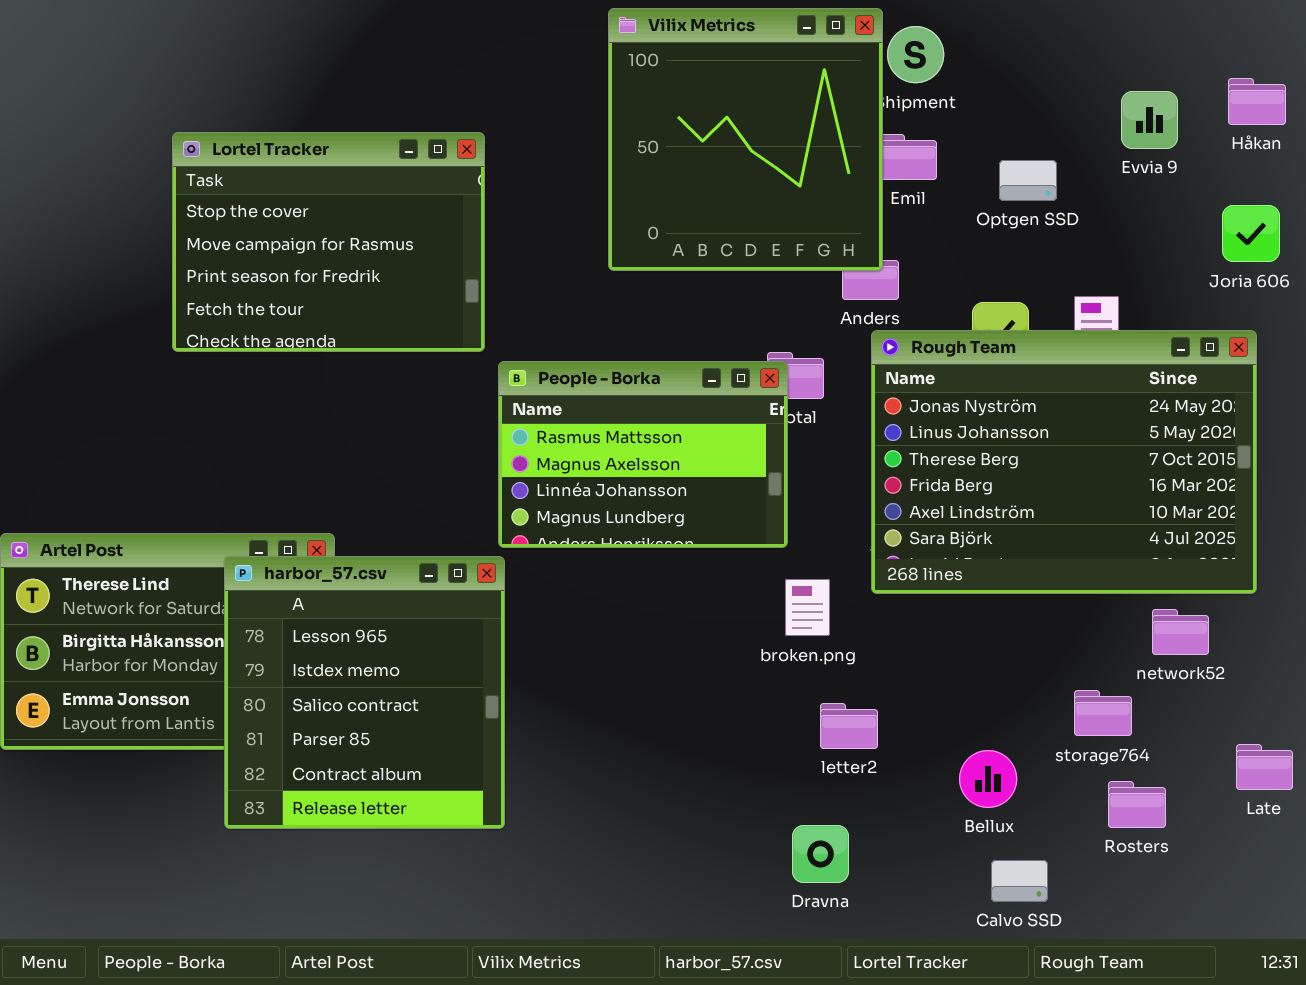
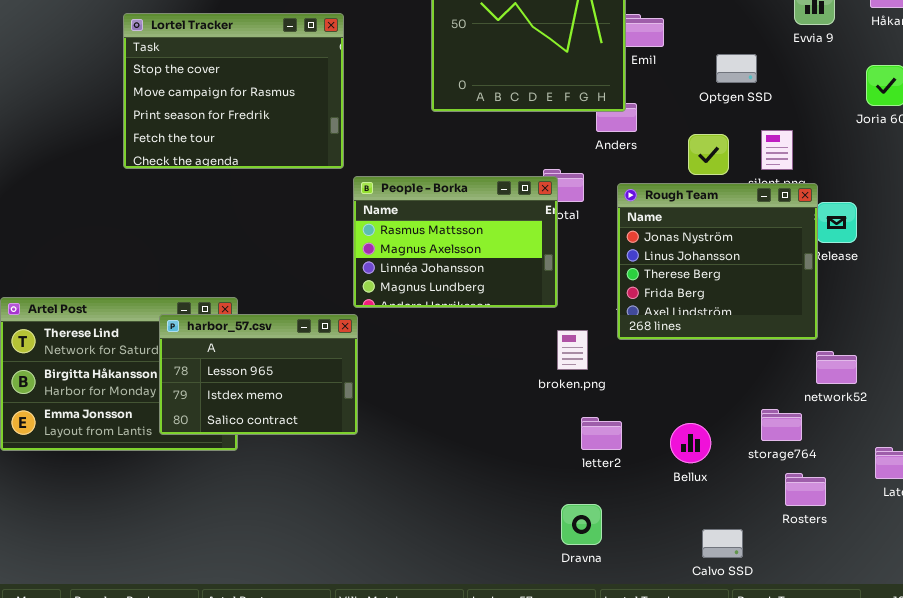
Optgen SSD: [999,160,1057,201] -> [716,54,757,83], moved
Rough Team: [871,330,1257,594] -> [617,183,818,340], resized
harbor_57.csv: [224,556,505,829] -> [159,314,358,435], resized
Bellux: [959,750,1017,808] -> [670,423,711,463], moved

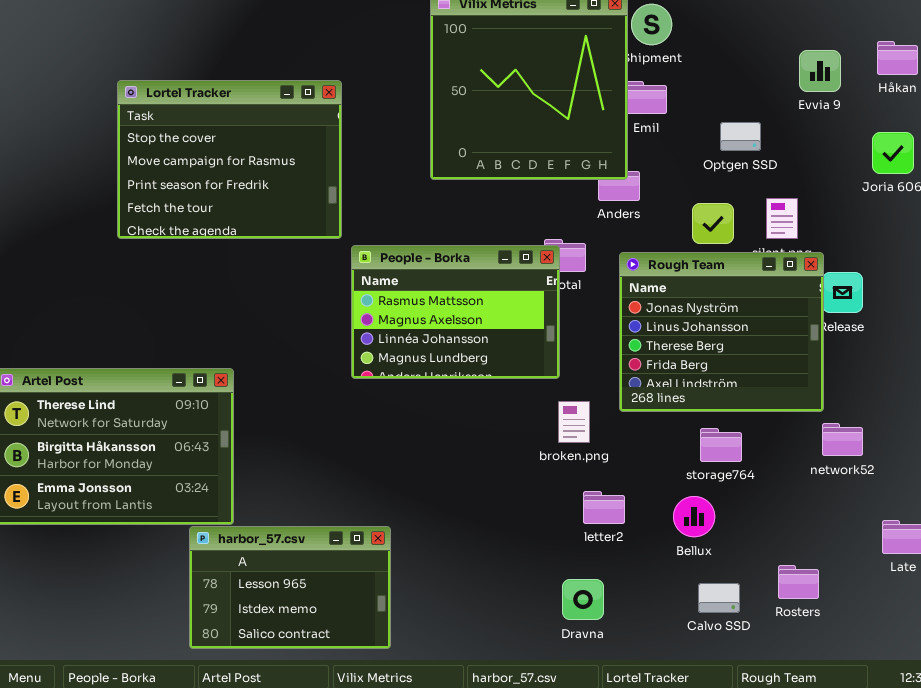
harbor_57.csv: [159,314,358,435] -> [189,526,391,649], moved
storage764: [761,409,802,441] -> [700,428,742,462], moved
Rosters: [785,473,826,506] -> [778,565,819,599], moved
Calvo SSD: [702,529,743,558] -> [698,583,740,613], moved

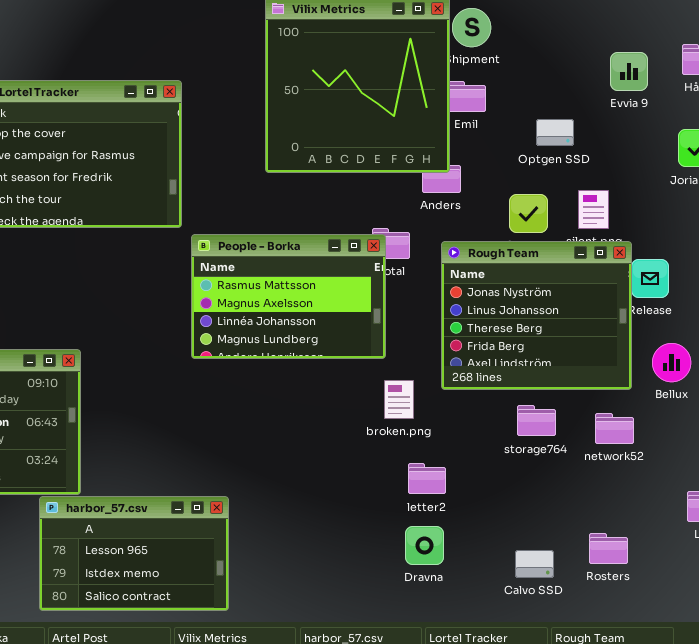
network52: [822,423,863,456] -> [595,413,634,444], moved
Bellux: [673,496,715,537] -> [652,343,691,382], moved
Dravna: [562,579,604,620] -> [405,526,444,565], moved

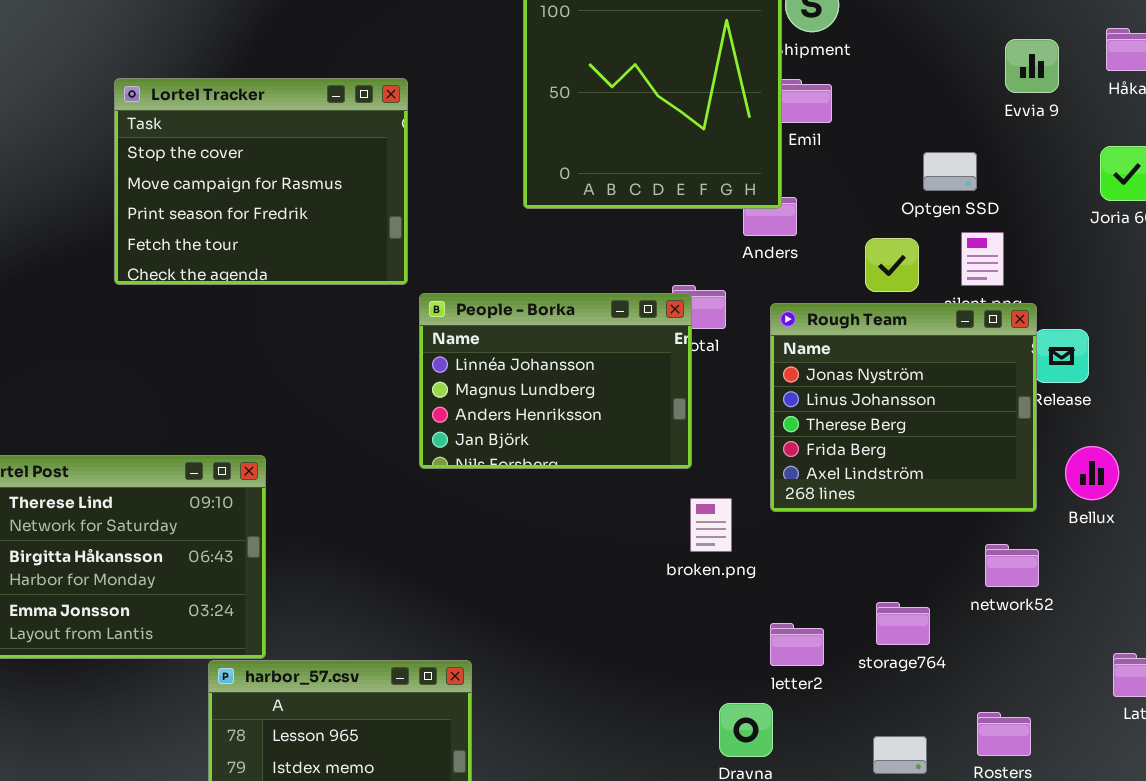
Optgen SSD: [536,119,574,146] -> [923,152,977,191], moved
People - Borka: [191,234,386,359] -> [419,293,692,469], scrolled down 2 rows
storage764: [517,405,556,436] -> [876,602,930,645], moved
letter2: [408,463,446,494] -> [770,623,824,666], moved

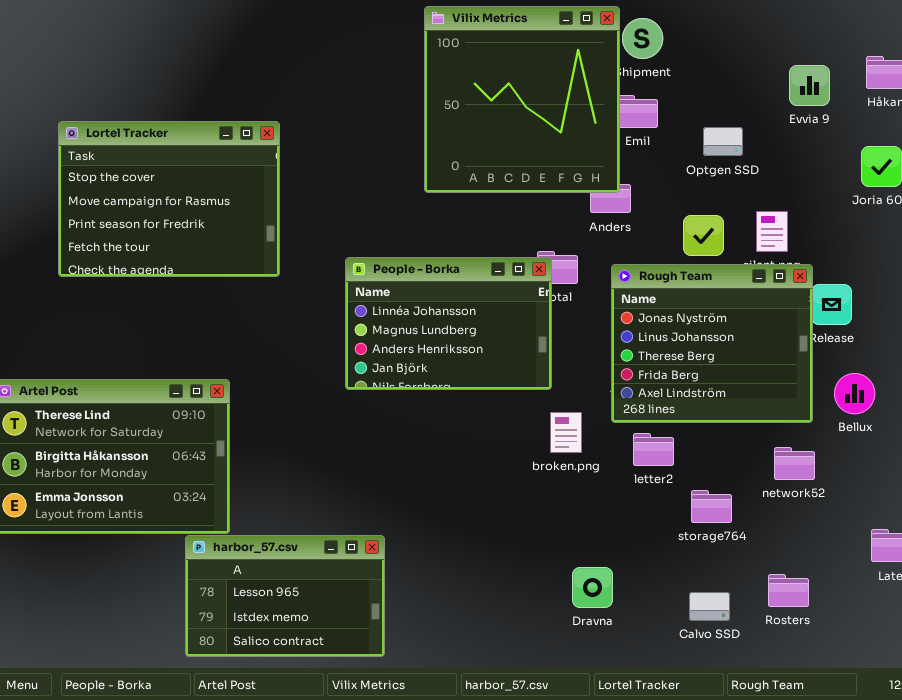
Lortel Tracker: [114,78,408,285] -> [58,121,280,277], moved
Optgen SSD: [923,152,977,191] -> [703,127,743,156], moved
letter2: [770,623,824,666] -> [633,433,674,466], moved

